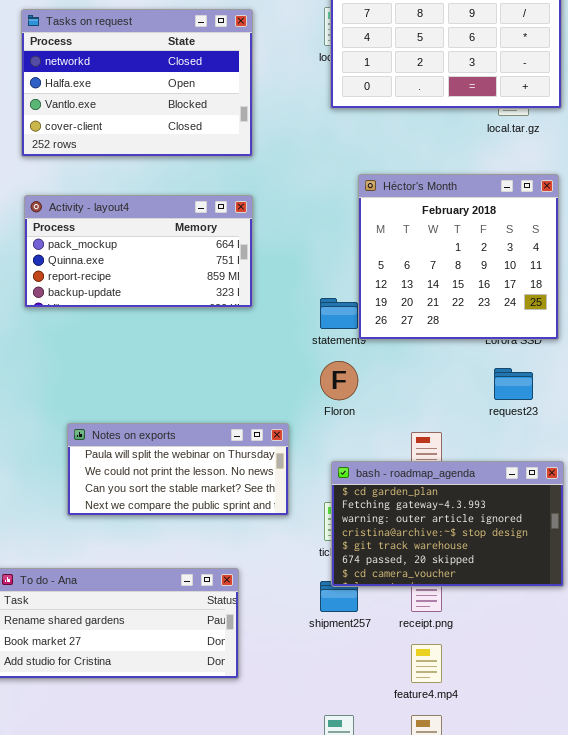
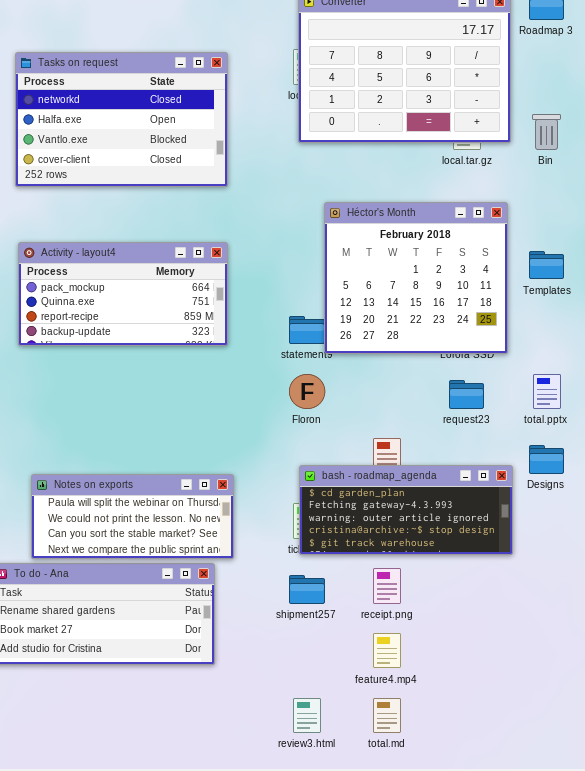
Activity - layout4: [24,195,253,308] -> [18,242,228,346], moved
Notes on exports: [67,423,289,516] -> [31,474,234,559], moved
bash - roadmap_agenda: [331,461,564,587] -> [299,465,513,555], resized

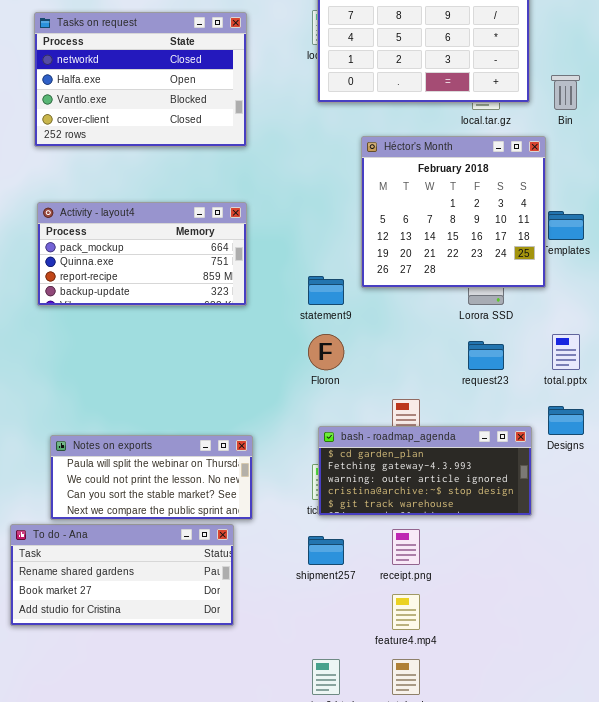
Héctor's Month: [324,202,508,354] -> [361,136,546,288], moved

